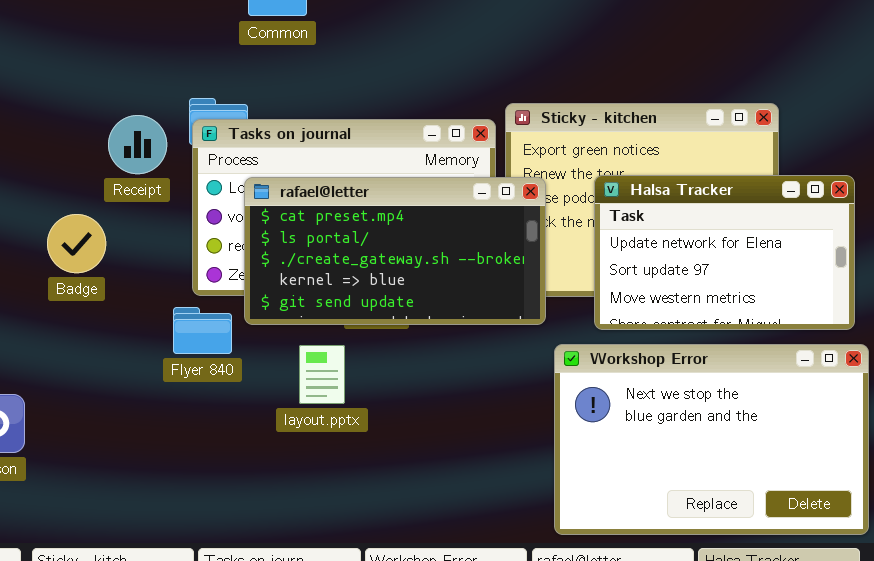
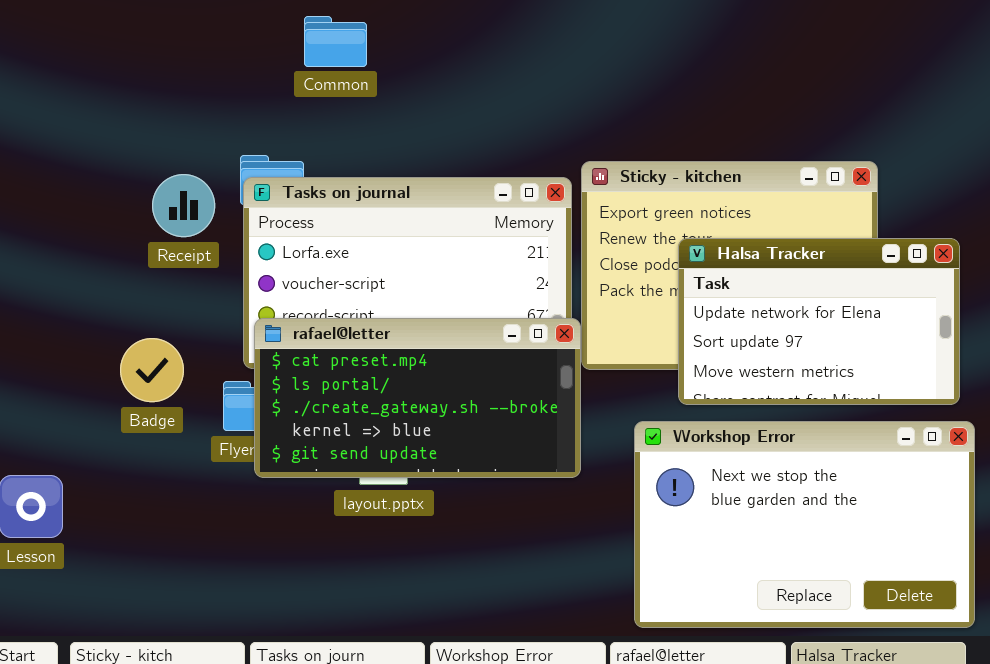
rafael@letter: [244,177,546,325] -> [254,318,581,478], moved
Badge: [47,214,106,273] -> [120,338,184,402], moved

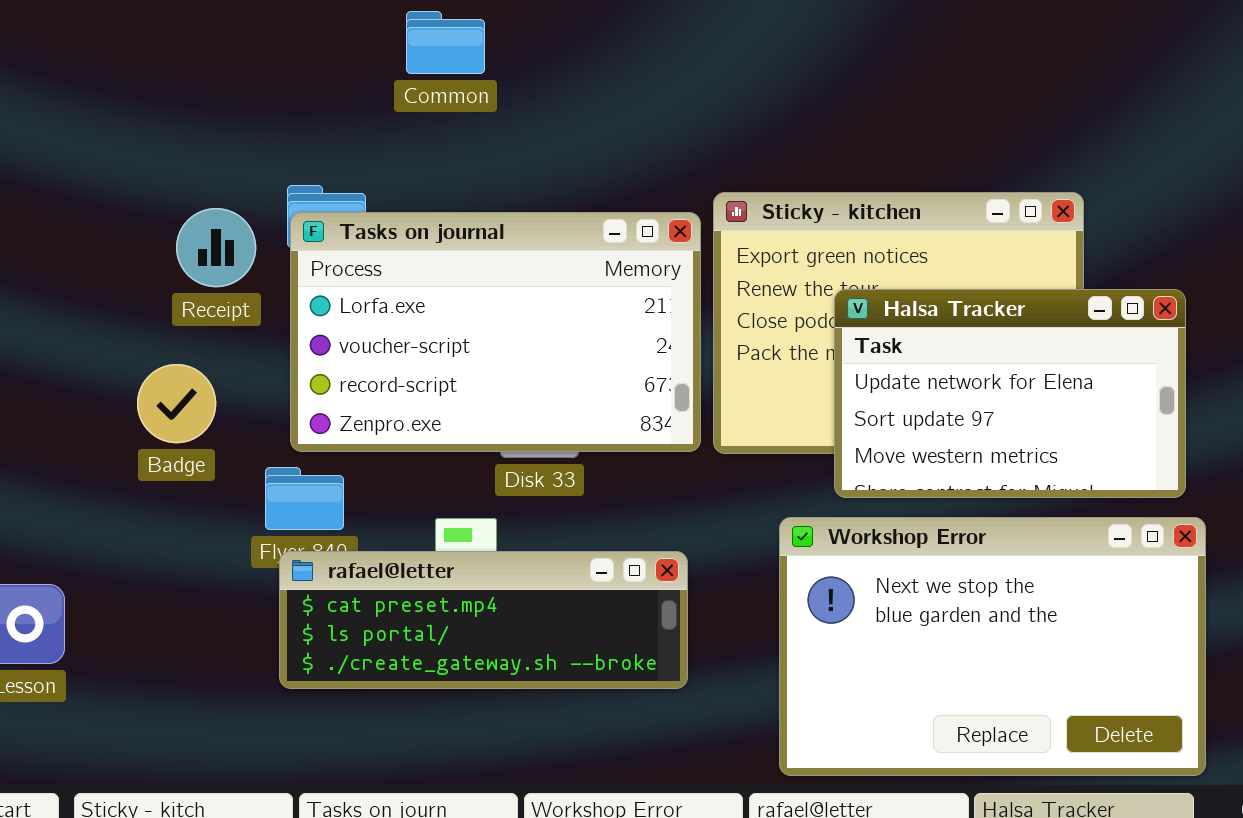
Common: [304,16,367,67] -> [406,11,485,74], moved
rafael@letter: [254,318,581,478] -> [279,551,688,689], moved, resized
Badge: [120,338,184,402] -> [137,364,216,443], moved

